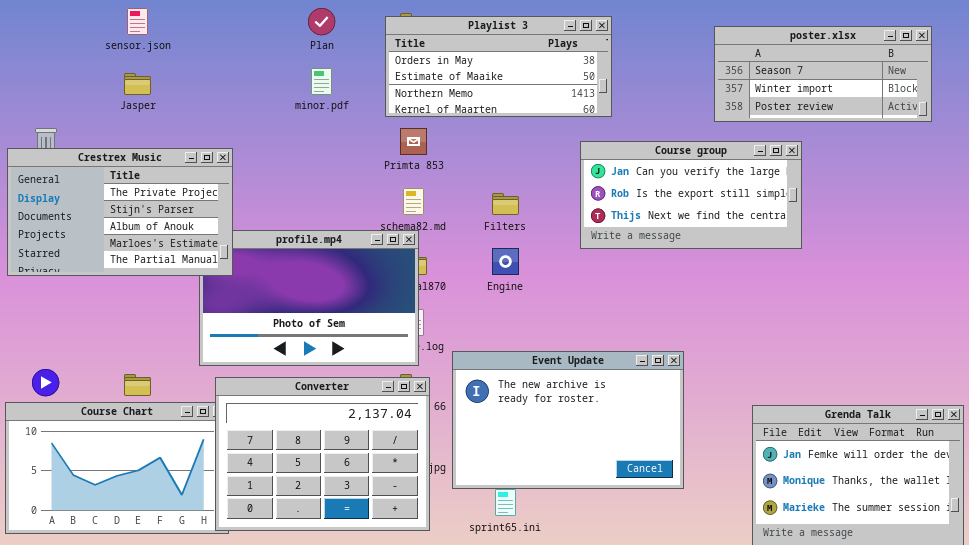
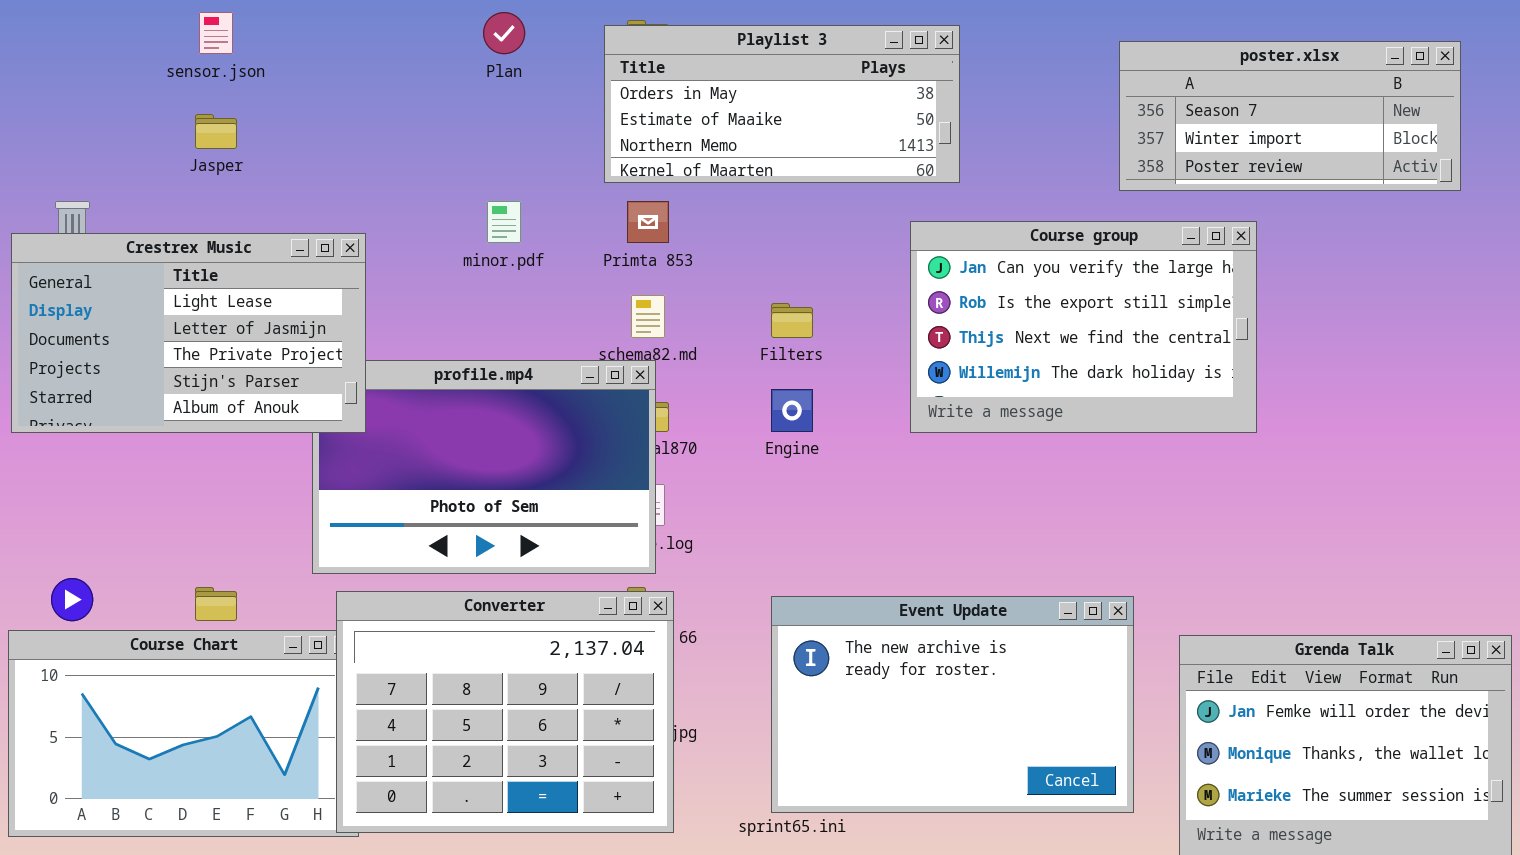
minor.pdf: [311,68,332,95] -> [487,201,521,243], moved
Course group: [580,141,802,249] -> [910,221,1257,433], resized
Crestrex Music: [7,148,233,276] -> [11,233,366,433], scrolled up 2 rows
Event Update: [452,351,684,489] -> [771,596,1134,813], moved

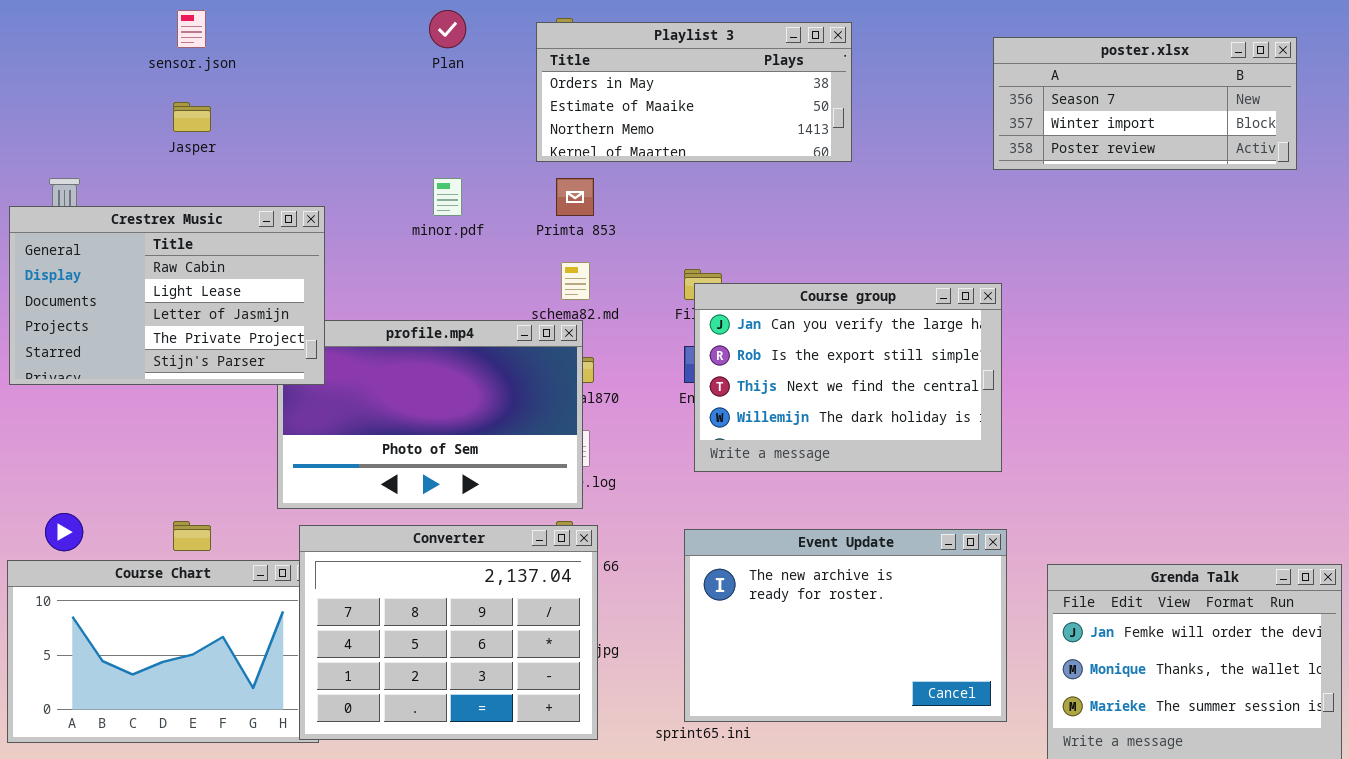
Course group: [910,221,1257,433] -> [694,283,1002,472], moved
Crestrex Music: [11,233,366,433] -> [9,206,325,385], scrolled up 1 row

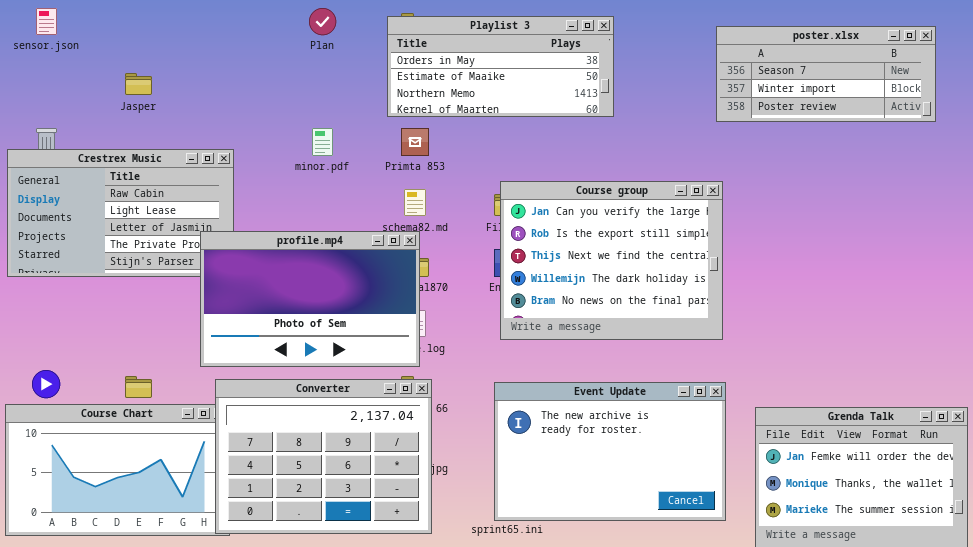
sensor.json: [177,10,206,48] -> [36,8,57,35], moved
Course group: [694,283,1002,472] -> [500,181,723,340], resized
profile.mp4: [277,320,583,509] -> [200,231,420,367], raised

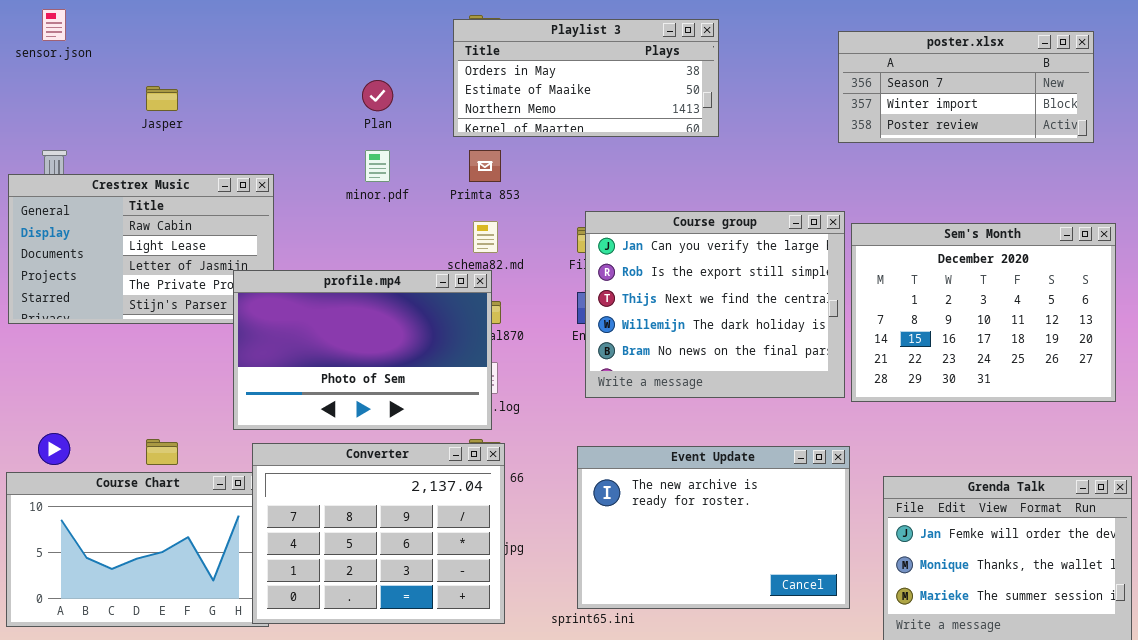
Plan: [309,8,336,35] -> [362,80,393,111], moved
Sem's Month: none -> [851,223,1116,402], opened

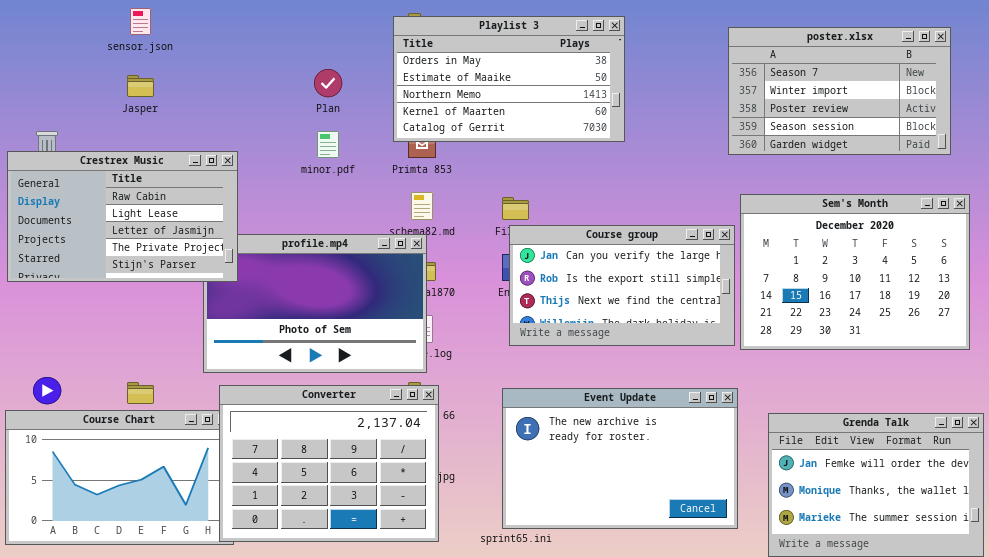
sensor.json: [42,9,66,41] -> [130,8,151,35], moved
Playlist 3: [453,19,719,137] -> [393,16,625,142], resized
poster.xlsx: [838,31,1094,143] -> [728,27,951,155], resized
Crestrex Music: [8,174,274,324] -> [7,151,238,282], raised
Course group: [585,211,845,398] -> [509,225,735,346], resized

